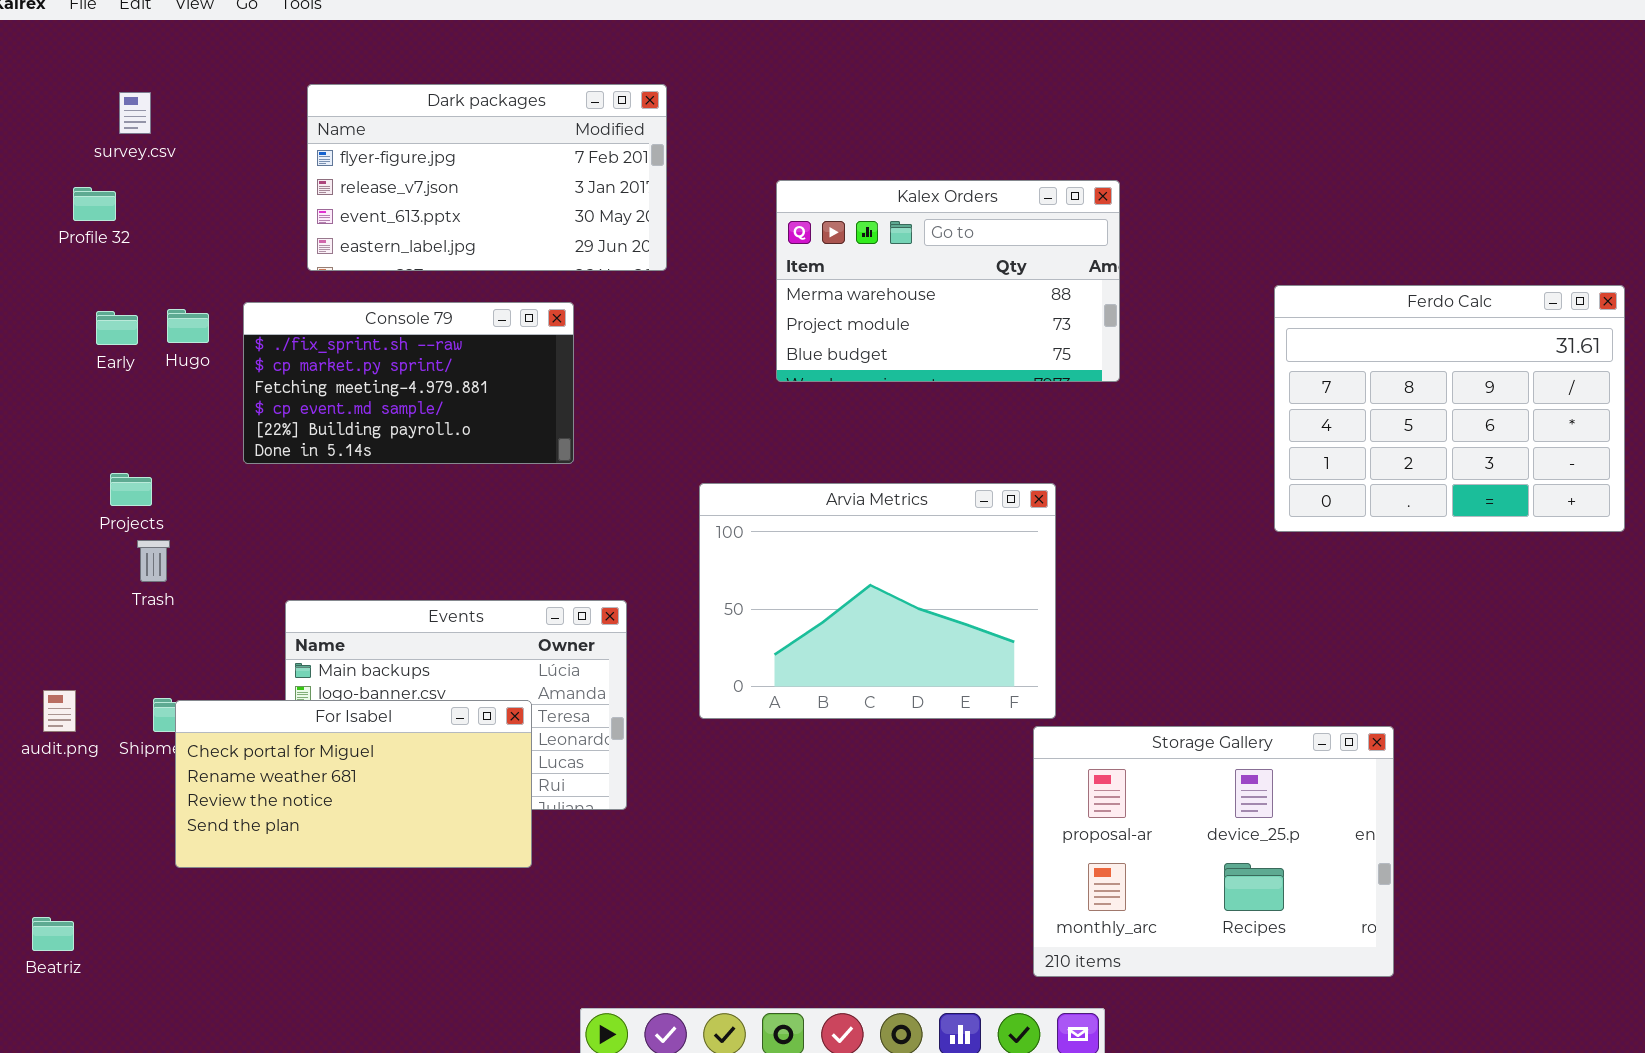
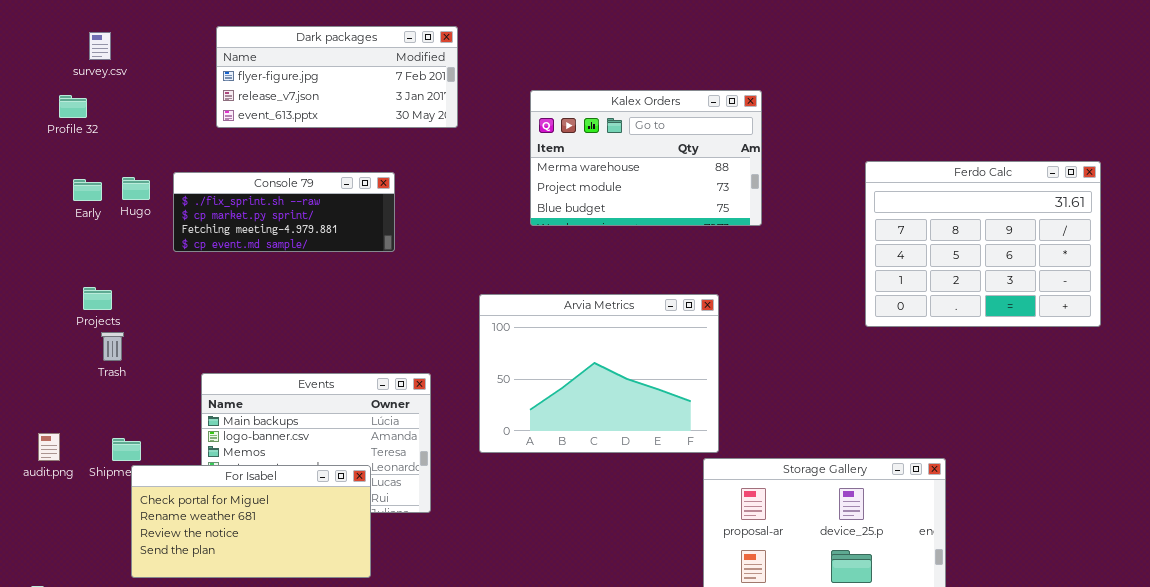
Dark packages: [307,84,667,271] -> [216,26,458,128], resized
Console 79: [243,302,574,464] -> [173,172,395,252], resized
For Isabel: [175,700,532,868] -> [131,465,371,578], moved

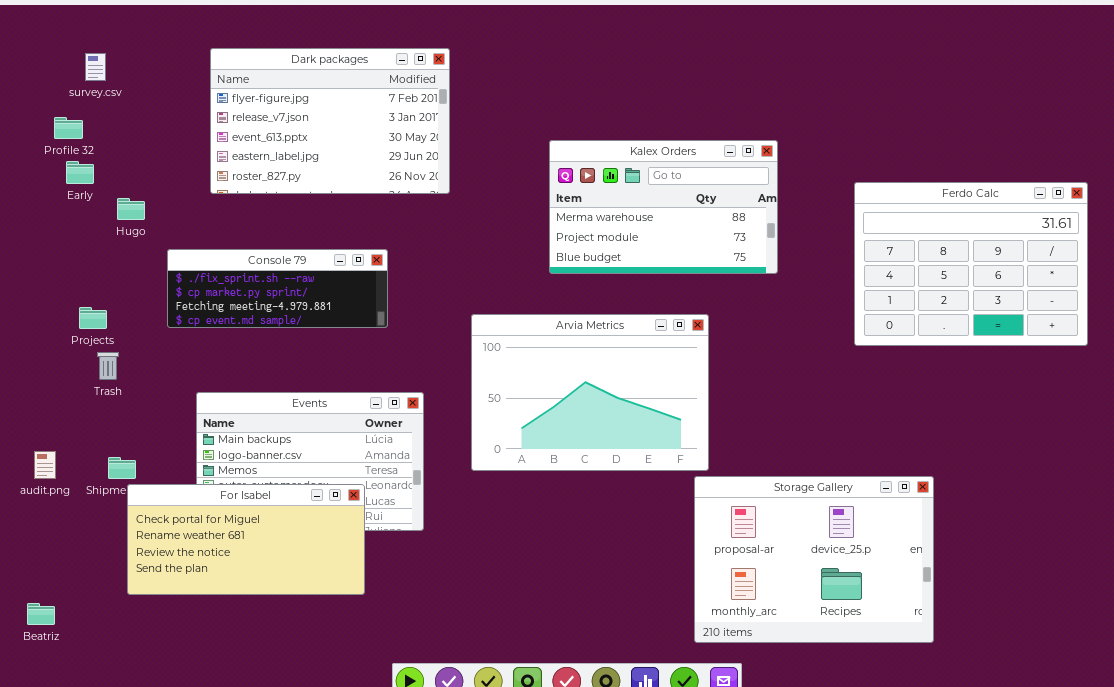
Dark packages: [216,26,458,128] -> [210,48,450,194], resized
Kalex Orders: [530,90,762,226] -> [549,140,778,274], moved
Console 79: [173,172,395,252] -> [167,249,388,328], moved
Early: [73,179,102,201] -> [66,161,94,184], moved

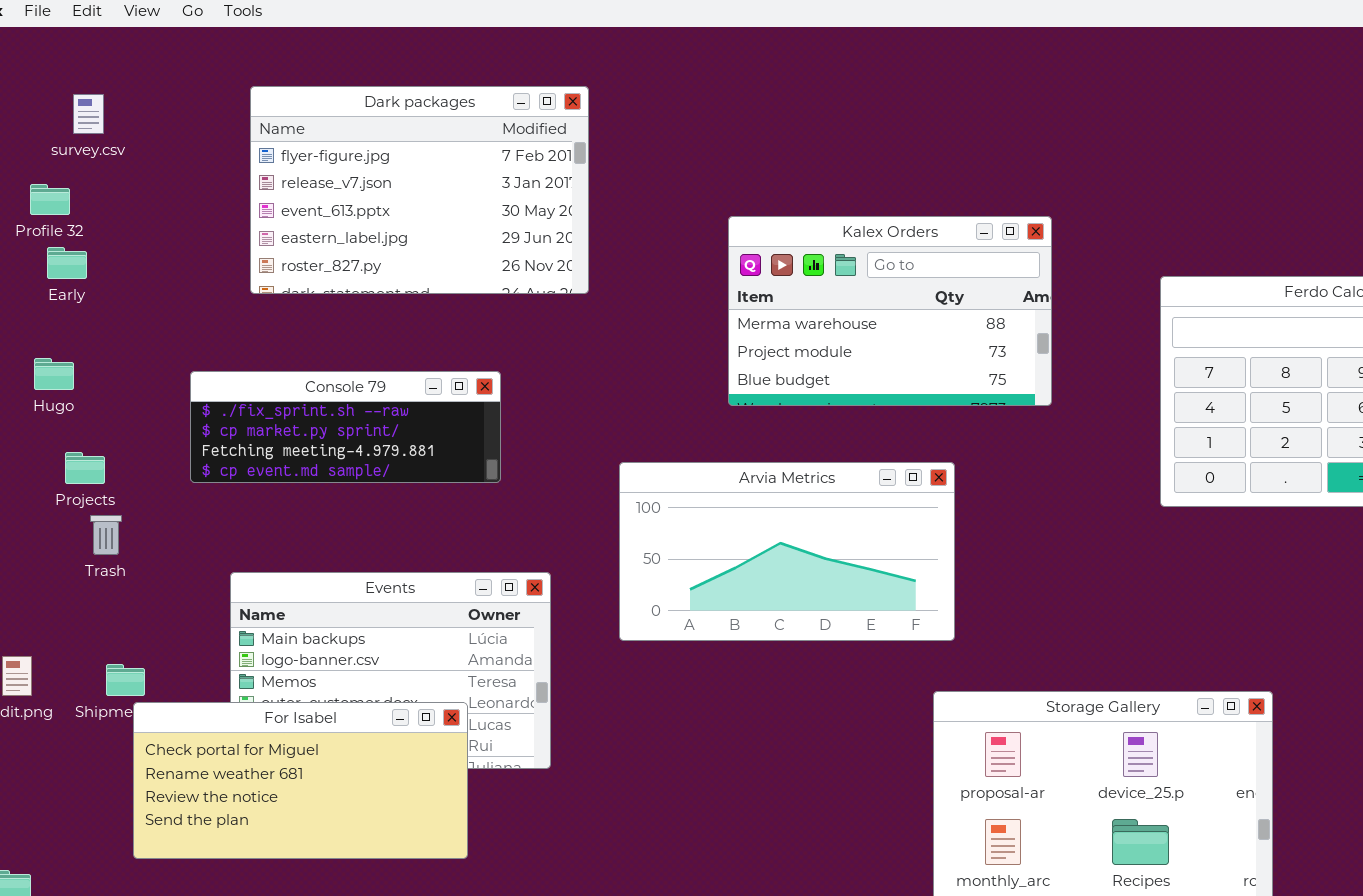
Hugo: [117,198,145,220] -> [34,358,74,390], moved
Arvia Metrics: [471,314,709,471] -> [619,462,955,641], resized

